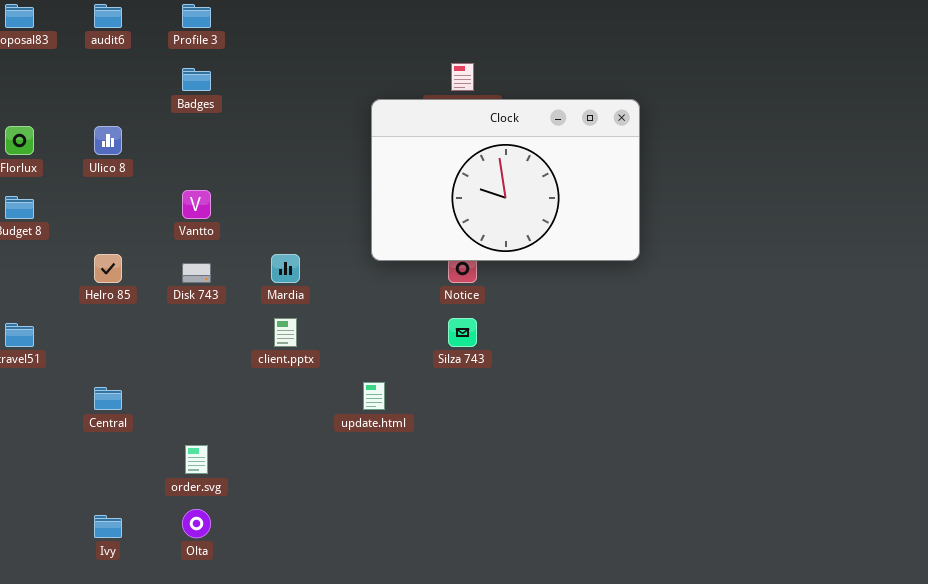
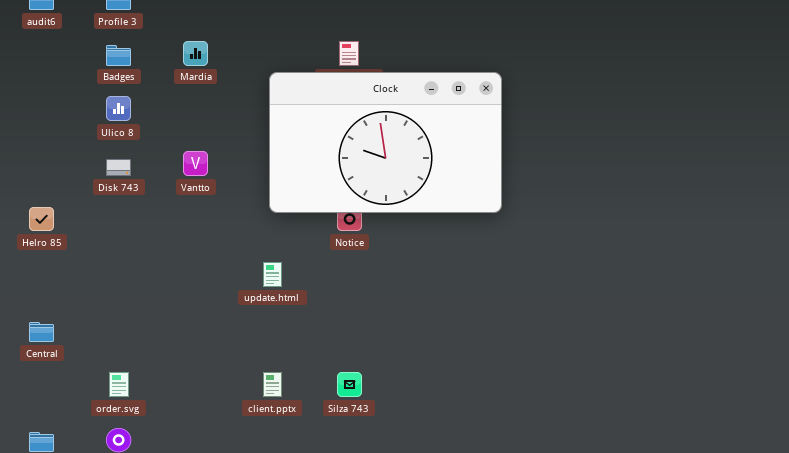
Ulico 8: [94,126,122,155] -> [106,96,131,121], moved
Vantto: [182,190,211,219] -> [183,151,208,176], moved
Mardia: [271,254,300,283] -> [183,41,208,66], moved
Disk 743: [182,263,211,283] -> [106,159,131,176], moved
client.pptx: [274,318,297,347] -> [263,372,282,397], moved
Silza 743: [448,318,477,347] -> [337,372,362,397], moved
update.html: [363,382,385,410] -> [263,262,282,287], moved

